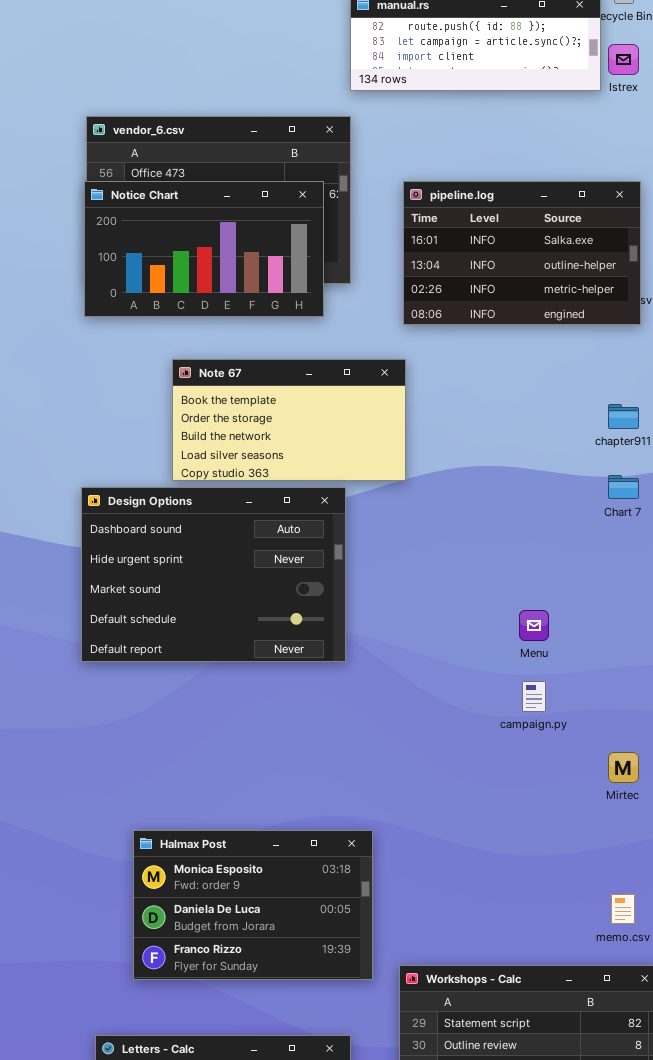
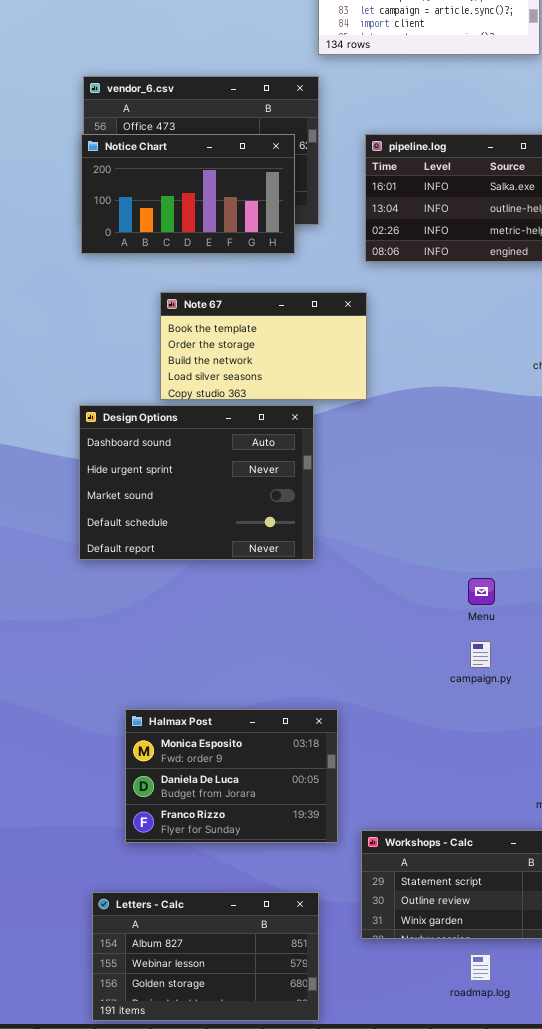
Menu: [519,610,549,641] -> [468,578,495,605], moved
campaign.py: [522,681,546,712] -> [470,641,491,668], moved

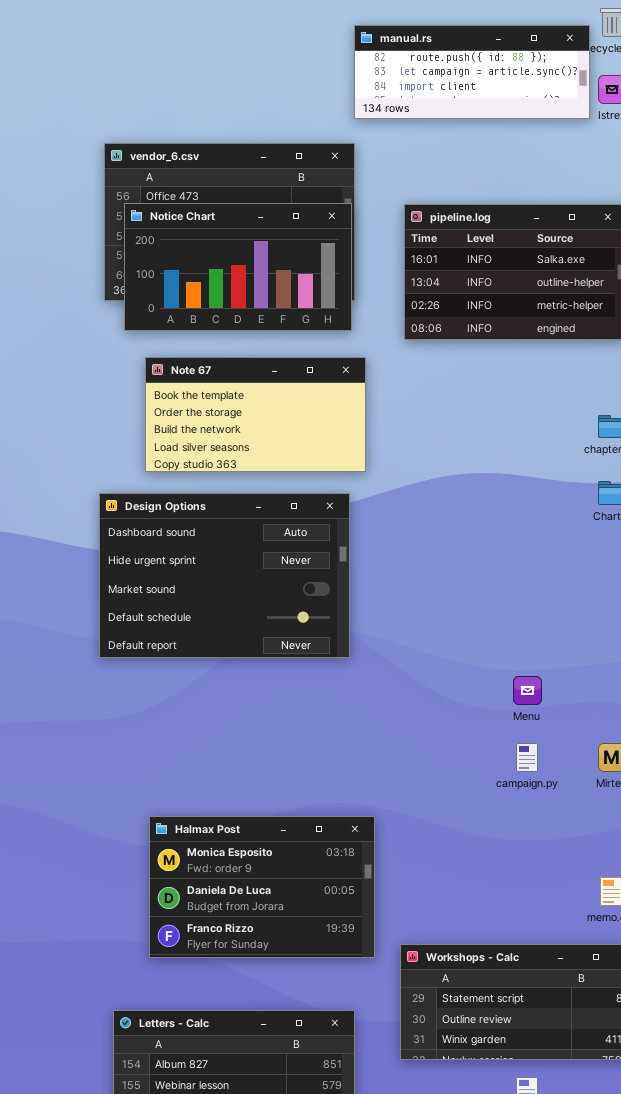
Notice Chart: [81,134,295,254] -> [124,203,352,331], moved
Note 67: [160,292,367,400] -> [145,357,366,472], moved

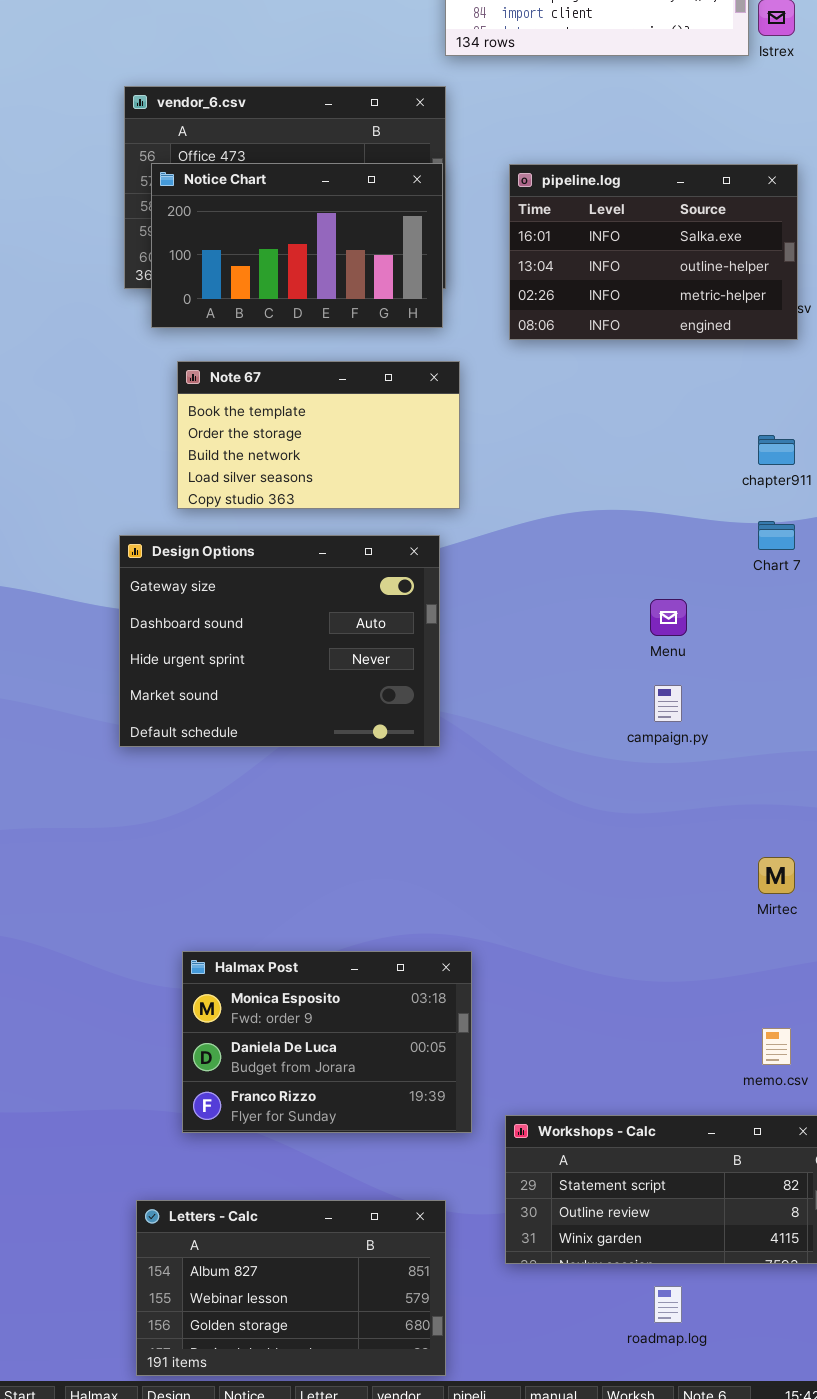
Design Options: [99,493,350,658] -> [119,535,440,747], scrolled up 1 row
Menu: [513,676,542,705] -> [650,599,687,636], moved
campaign.py: [516,743,538,772] -> [654,685,682,722], moved

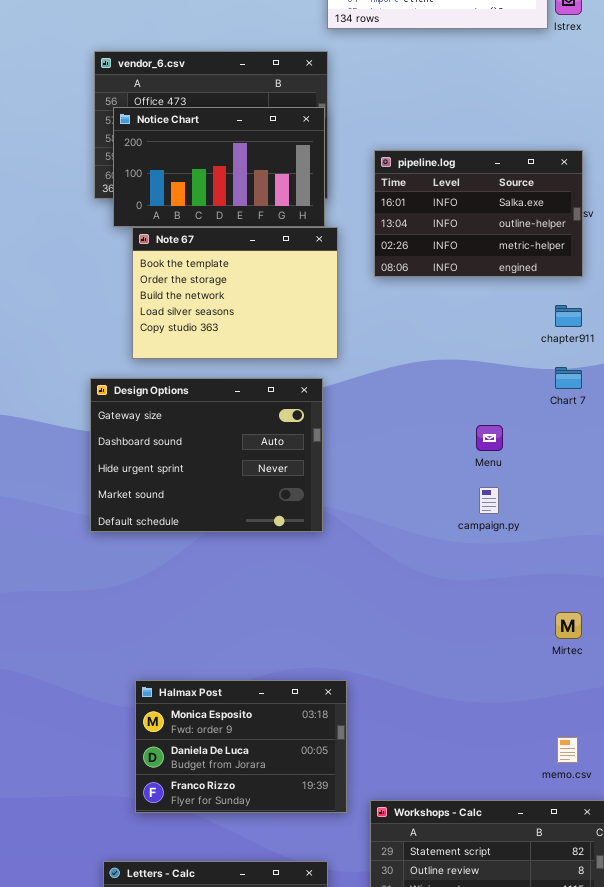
pipeline.log: [509,164,798,340] -> [374,150,583,277], moved
Note 67: [177,361,460,509] -> [132,227,338,359], resized

